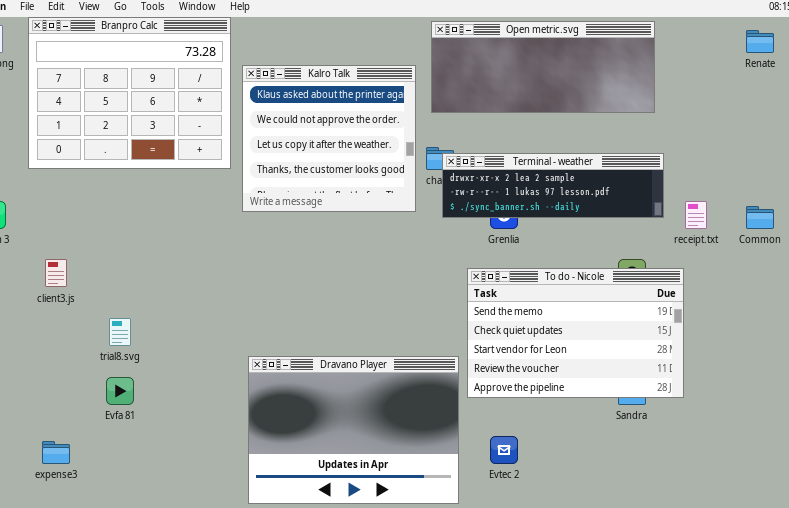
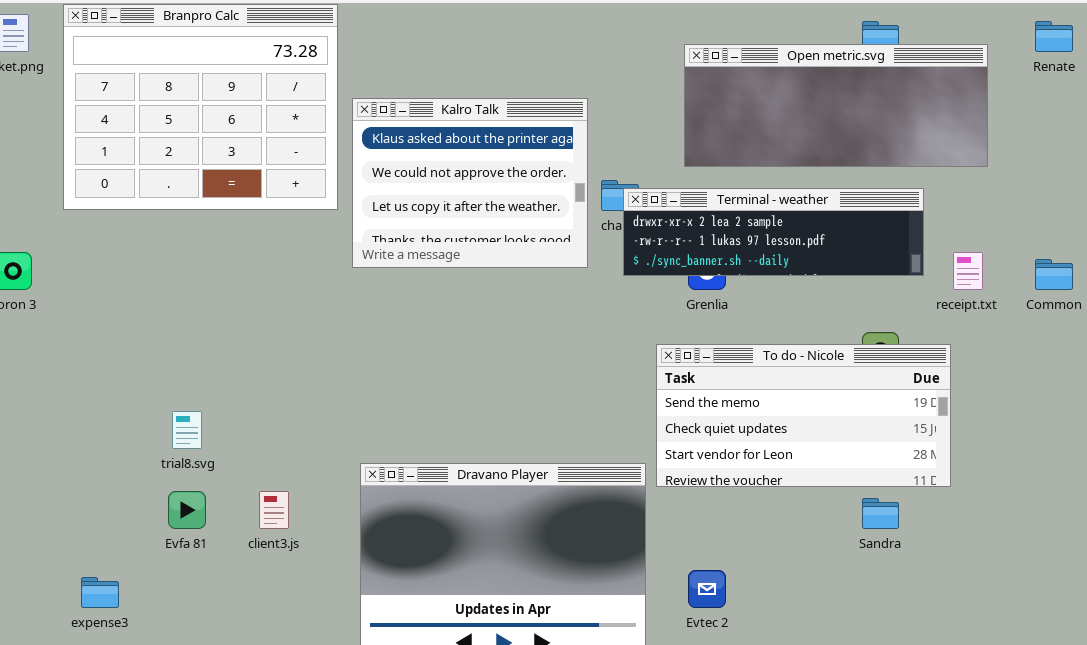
Open metric.svg: [431,21,655,113] -> [684,44,988,167], moved
Kalro Talk: [242,65,416,212] -> [352,98,588,268], resized
client3.js: [45,259,67,287] -> [259,491,289,529], moved
To do - Nicole: [467,268,684,398] -> [656,344,951,487], resized

